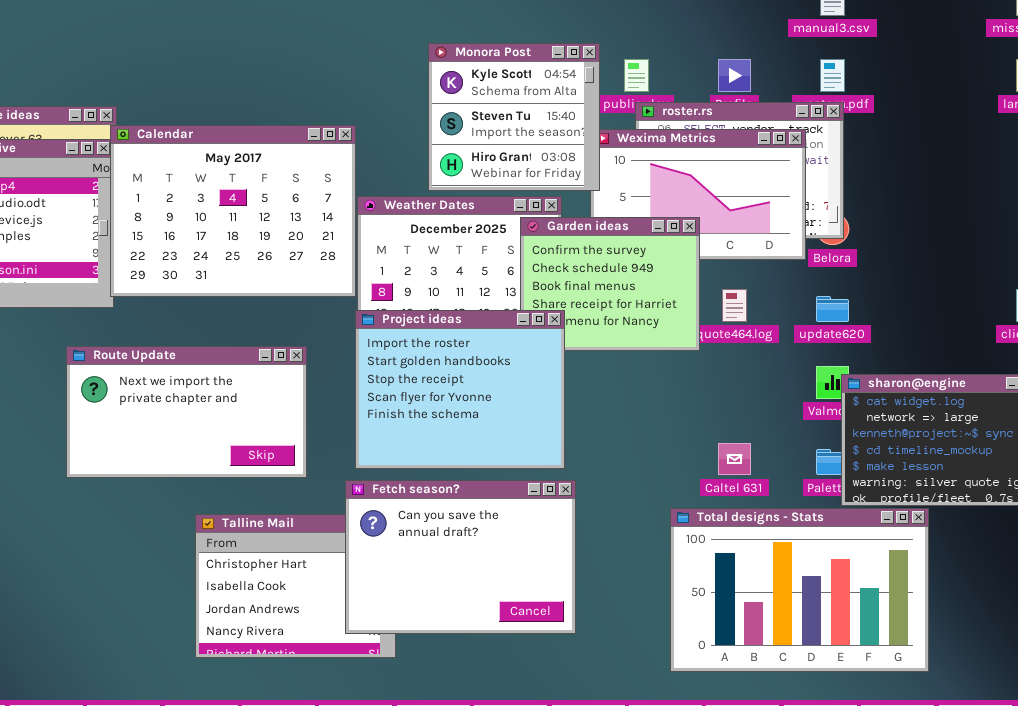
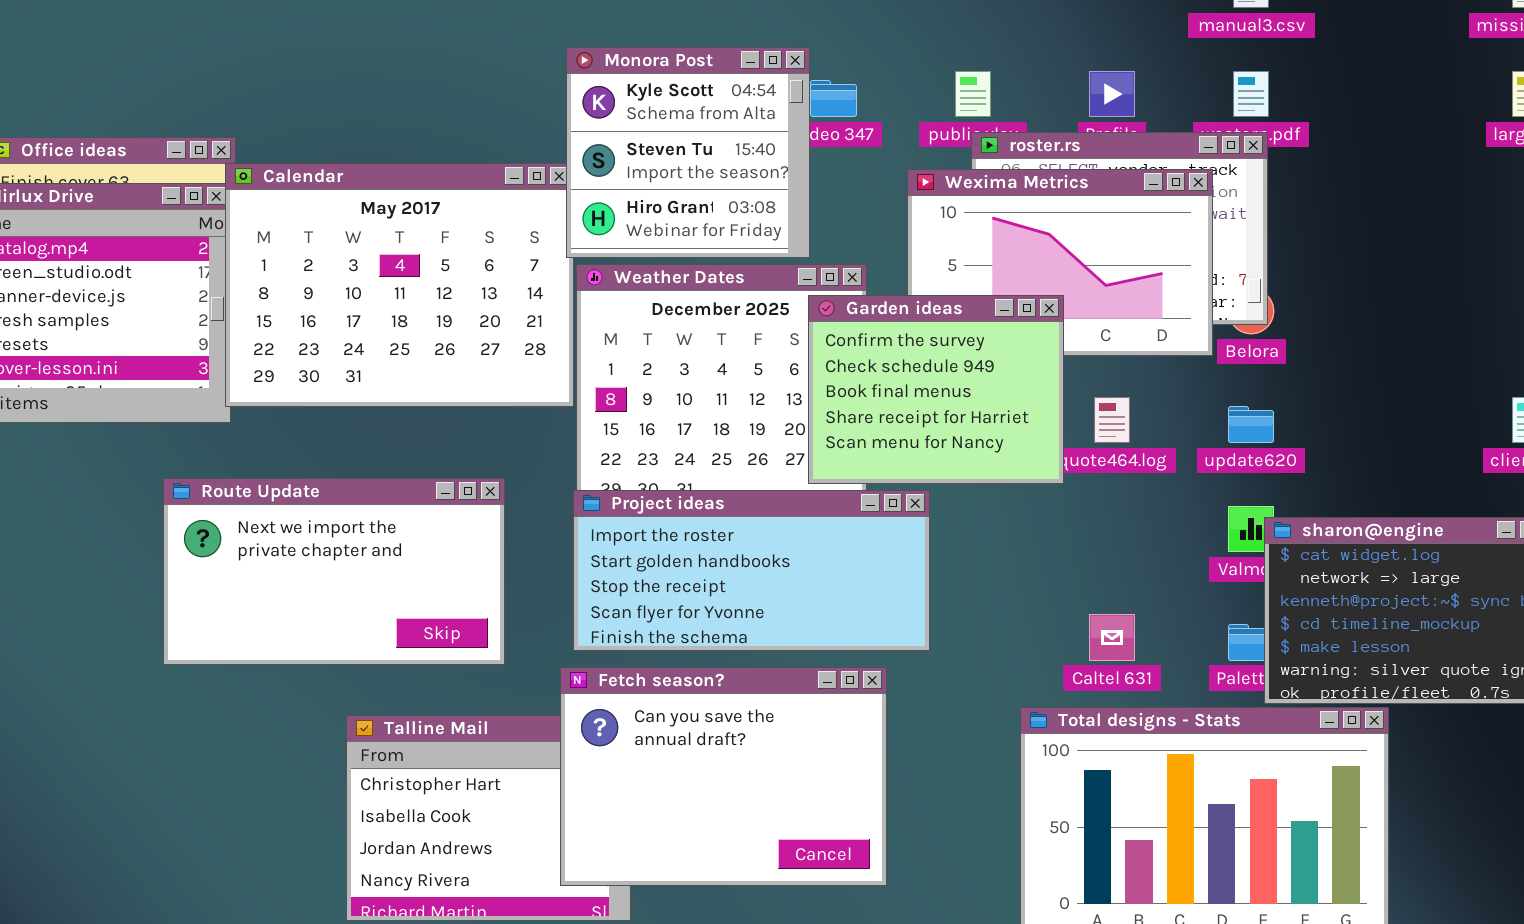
Monora Post: [428,43,600,191] -> [566,47,810,258], moved
Project ideas: [355,310,565,469] -> [573,490,930,651], resized

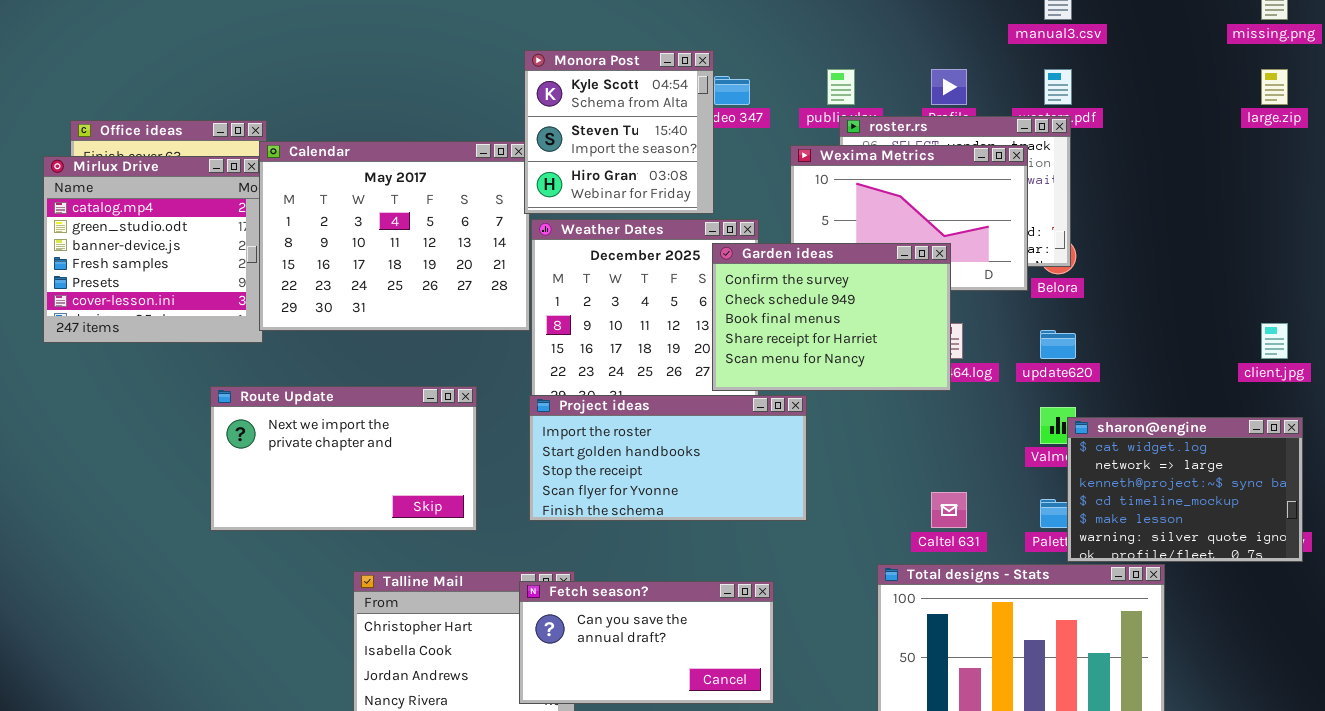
Garden ideas: [808,295,1064,484] -> [712,243,951,391], resized
Fetch season?: [560,667,887,886] -> [519,581,774,704], resized

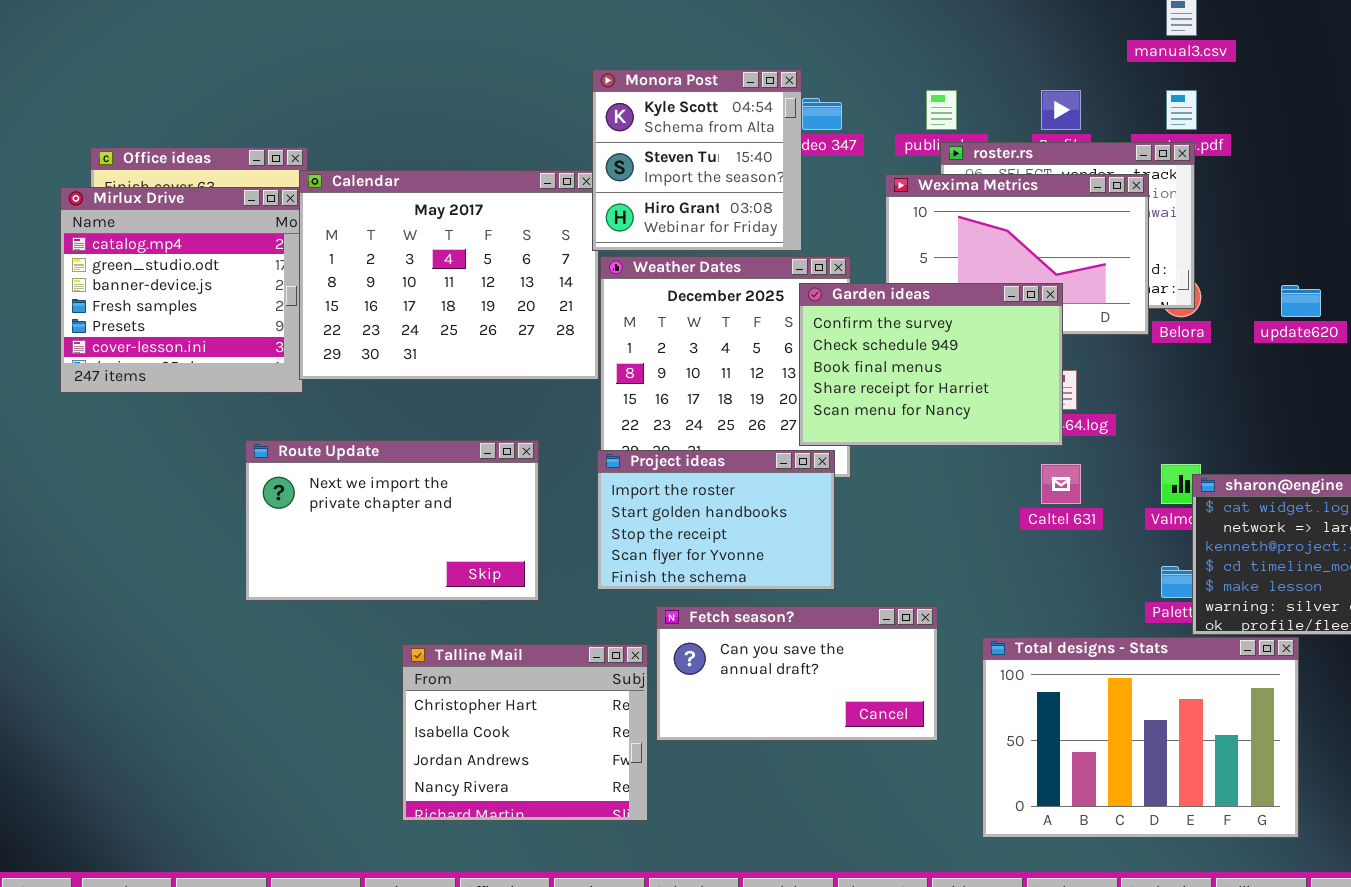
update620: [1040,330,1076,359] -> [1281,285,1321,317], moved
Project ideas: [529,395,807,521] -> [597,450,835,590], resized
Caltel 631: [931,492,967,528] -> [1041,464,1081,504], moved
Fetch season?: [519,581,774,704] -> [656,606,938,741], moved

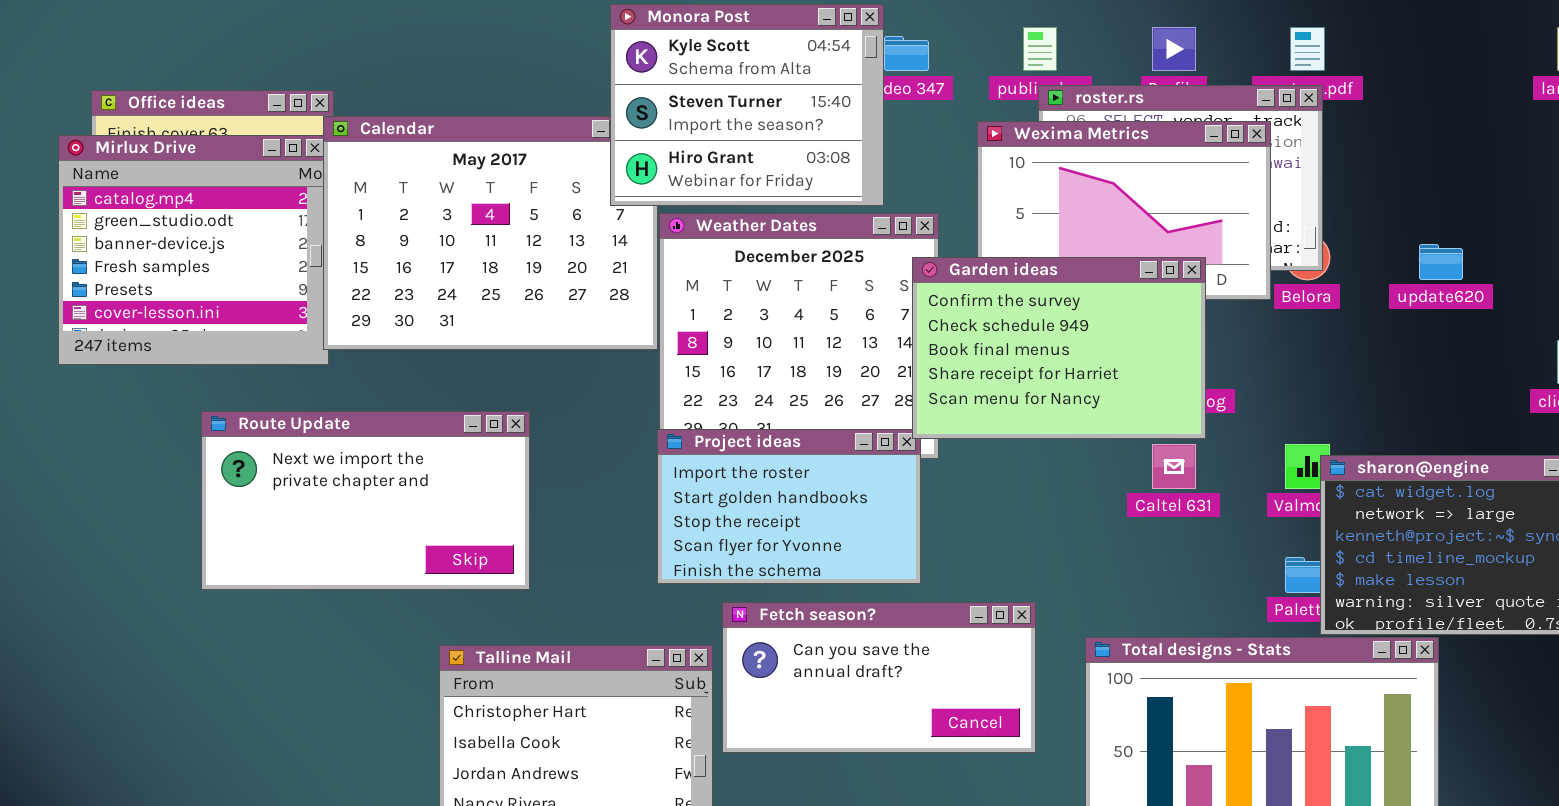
Monora Post: [592,69,802,251] -> [610,4,884,206], resized
Garden ideas: [799,283,1063,446] -> [912,257,1206,439], moved
Route Update: [245,440,539,601] -> [201,411,530,590], moved

